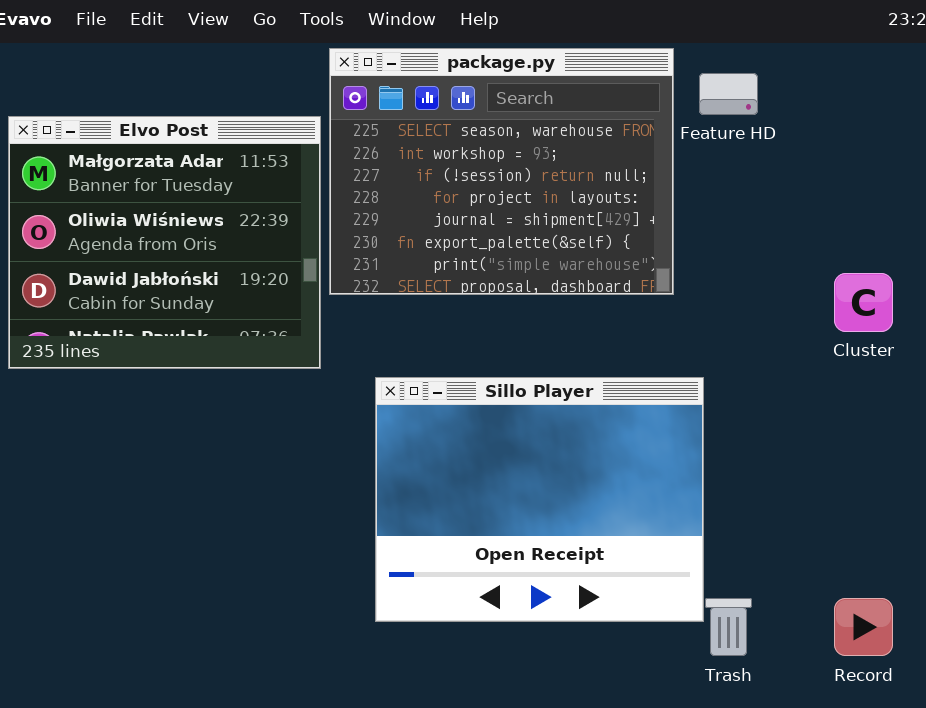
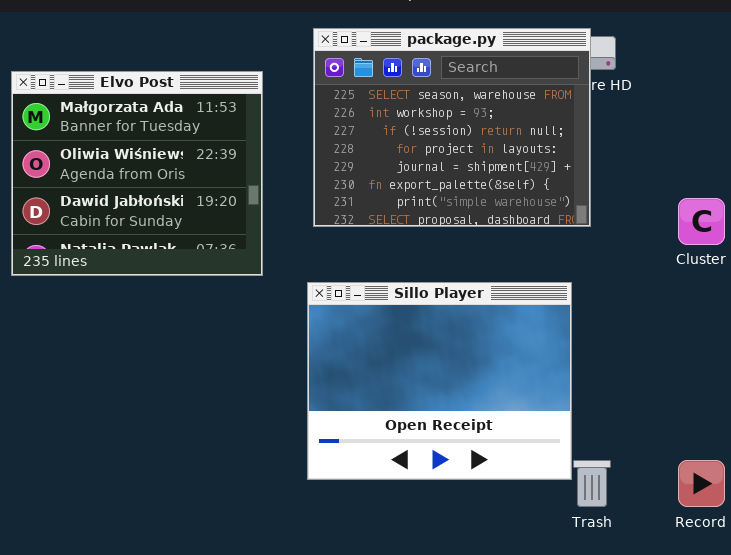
package.py: [329,48,674,295] -> [313,28,591,227], moved

